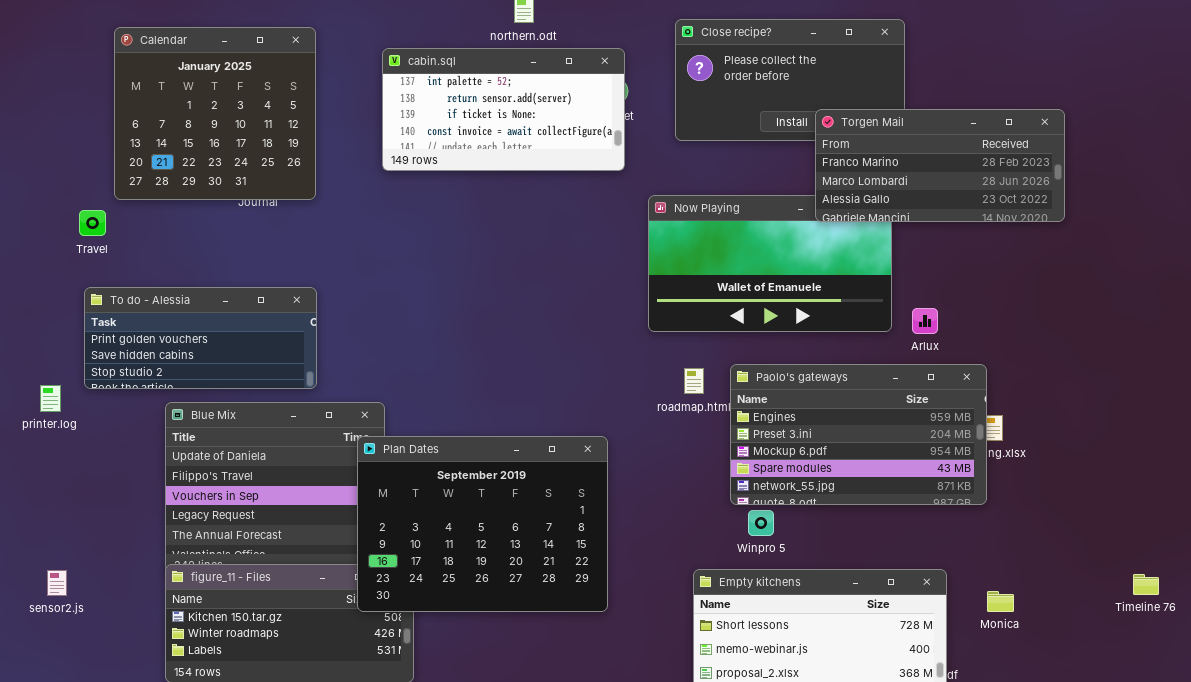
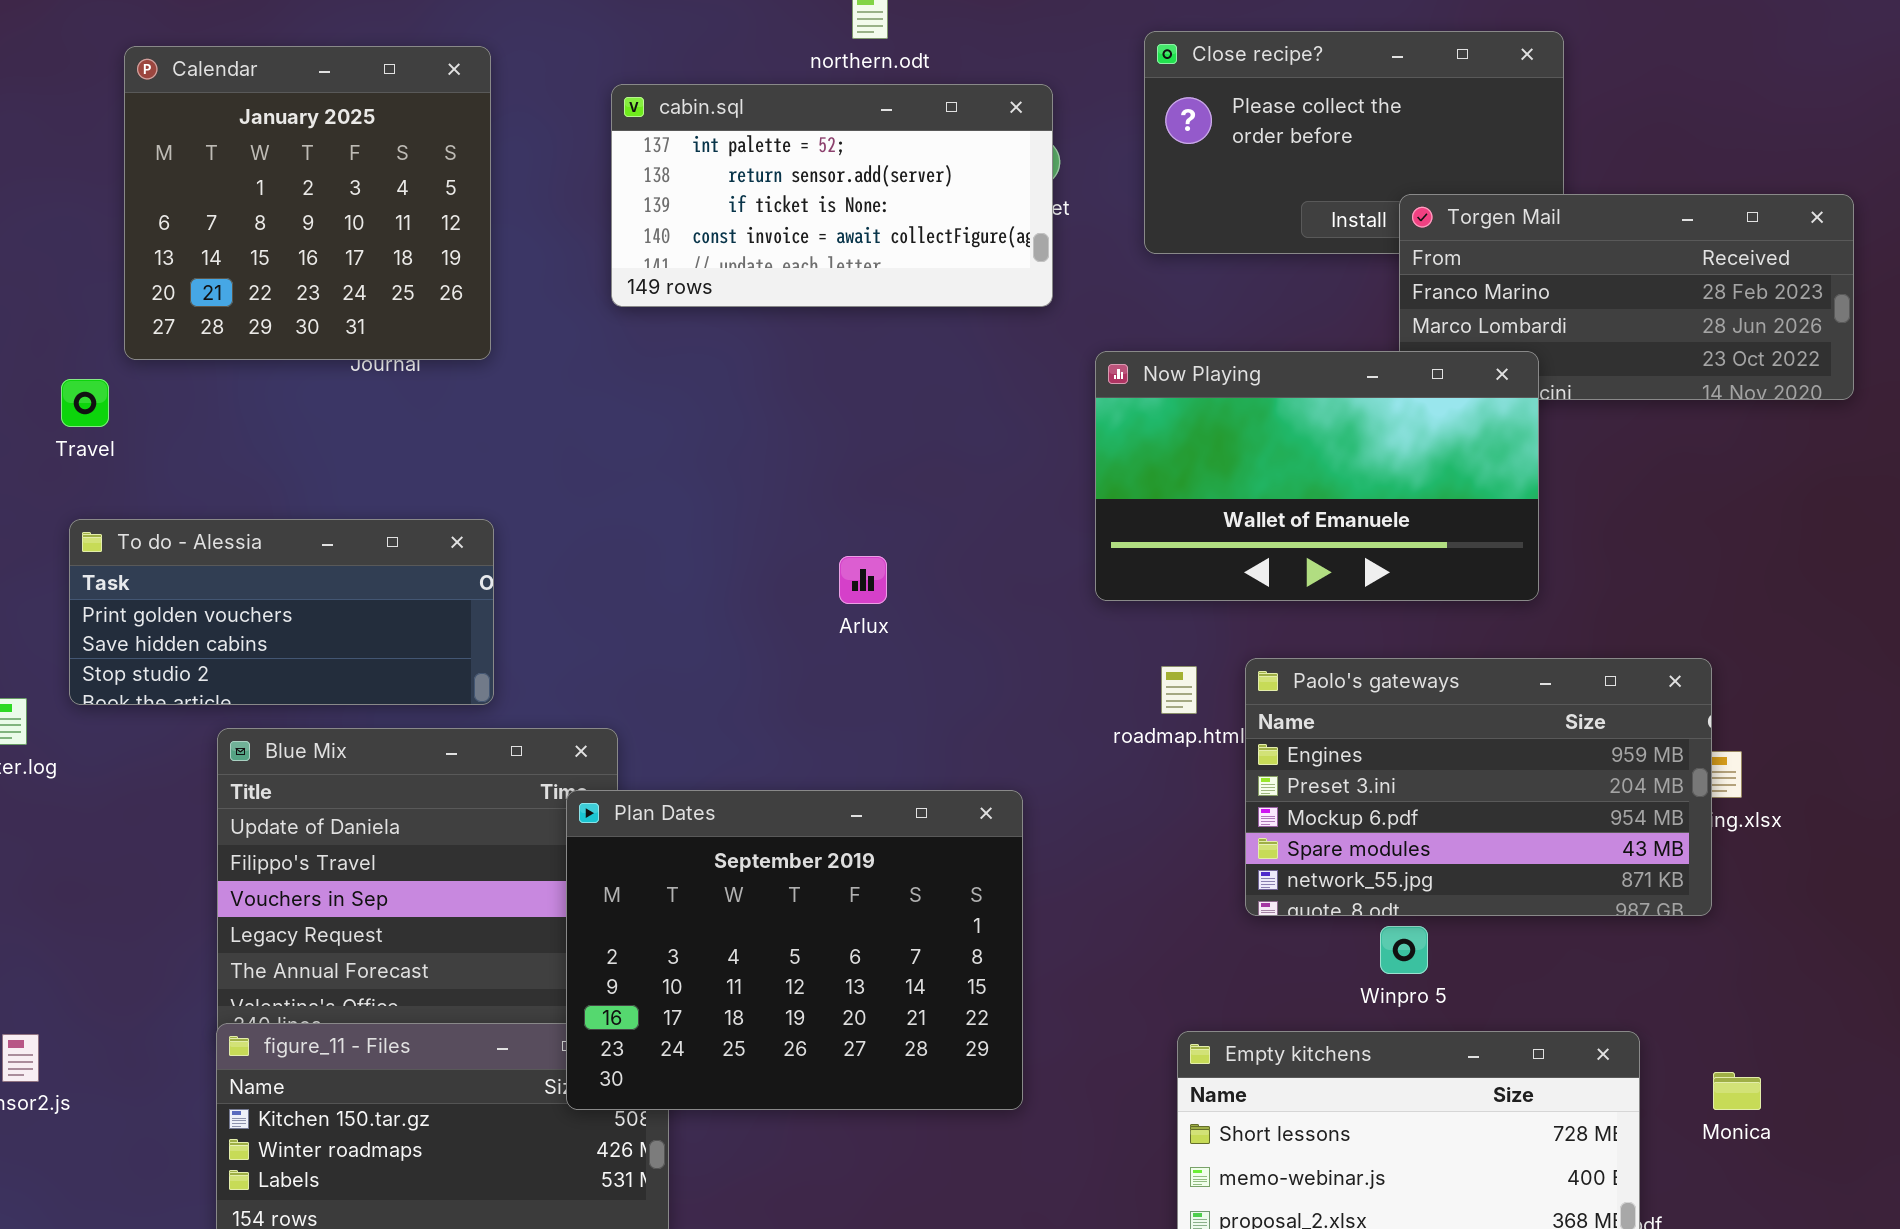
Now Playing: [648,195,892,332] -> [1095,351,1539,601], raised
Arlux: [912,308,938,334] -> [839,556,887,604], moved
Winpro 5: [748,510,774,536] -> [1380,926,1428,974], moved

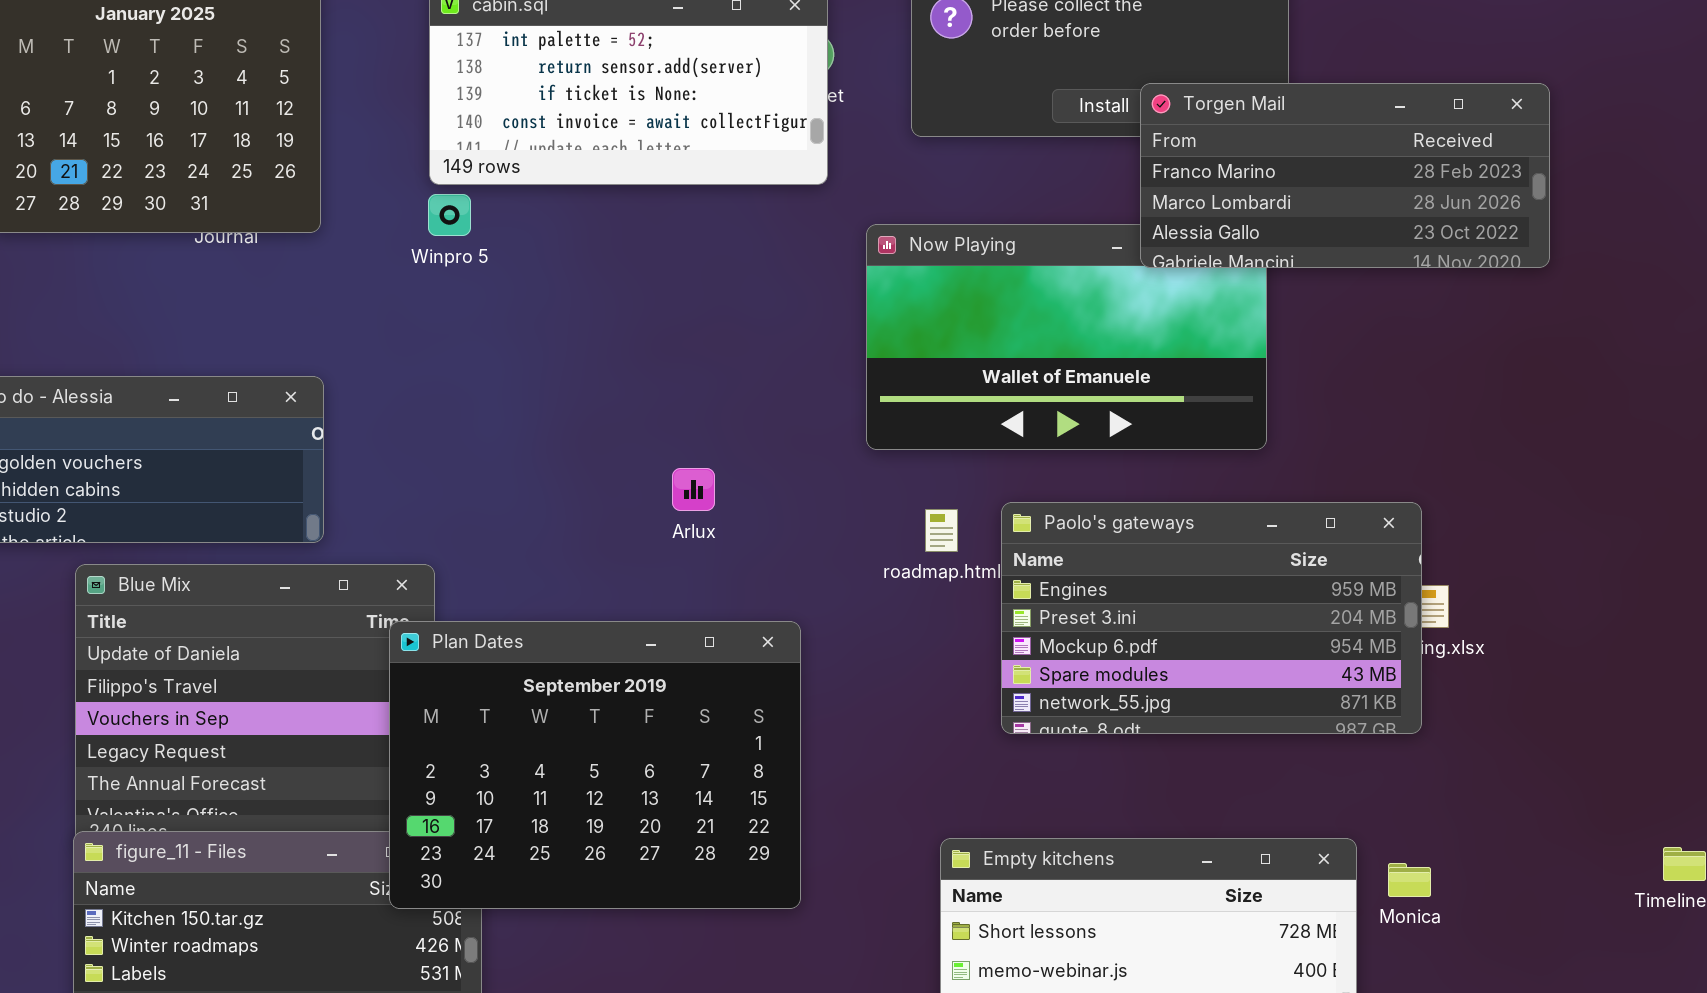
Torgen Mail: [1399,194,1854,400] -> [1140,83,1550,268], raised
Arlux: [839,556,887,604] -> [672,468,715,511], moved
Winpro 5: [1380,926,1428,974] -> [428,194,471,236], moved
Monica: [1713,1072,1761,1110] -> [1388,863,1431,897], moved

